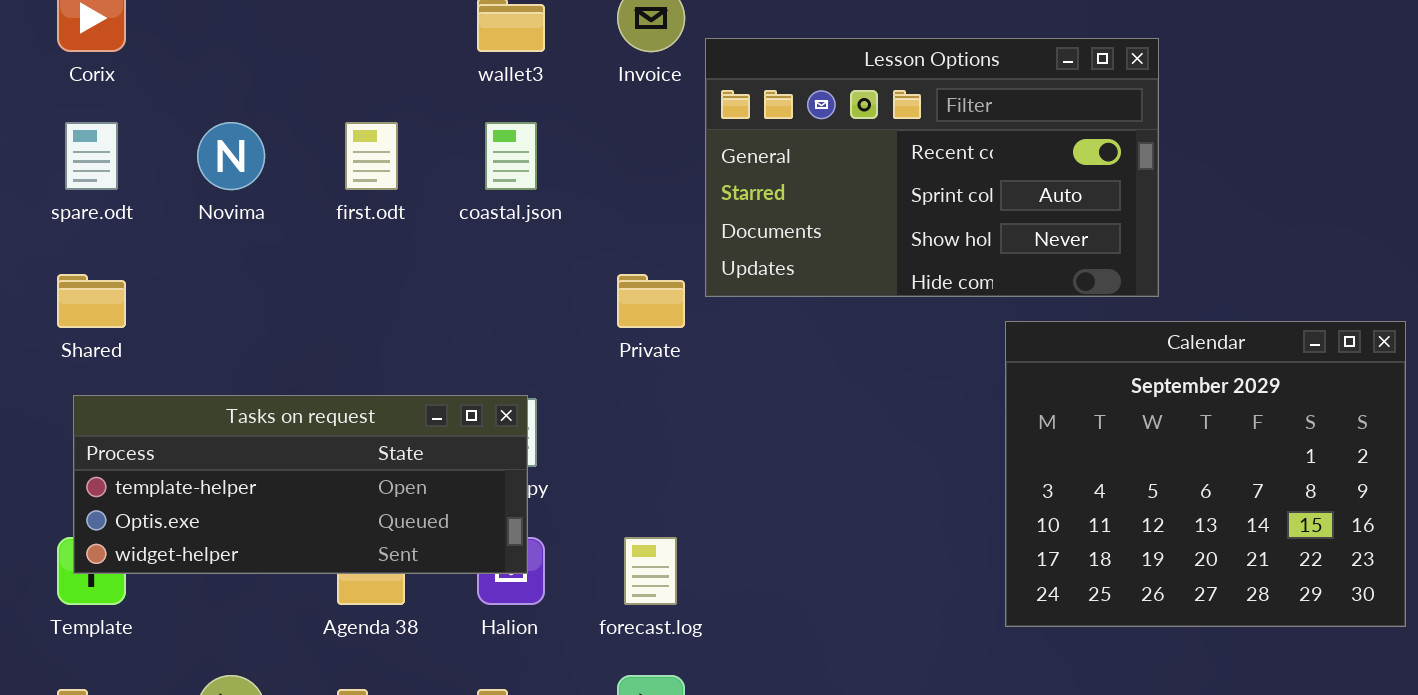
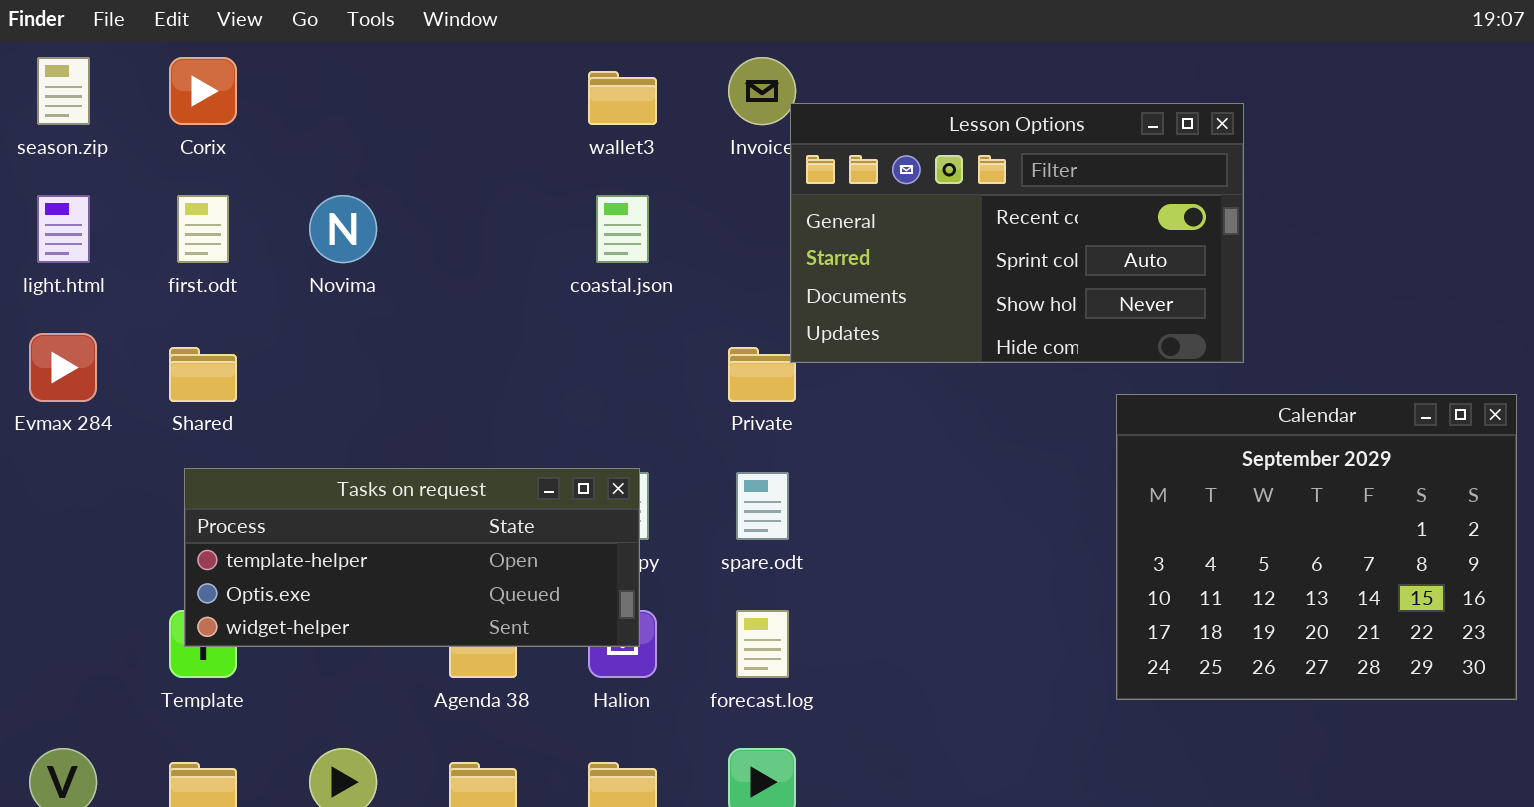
Lesson Options: [705,38,1159,297] -> [790,103,1244,363], moved
spare.odt: [65,122,118,190] -> [736,472,789,540], moved
first.odt: [345,122,398,190] -> [177,195,229,263], moved

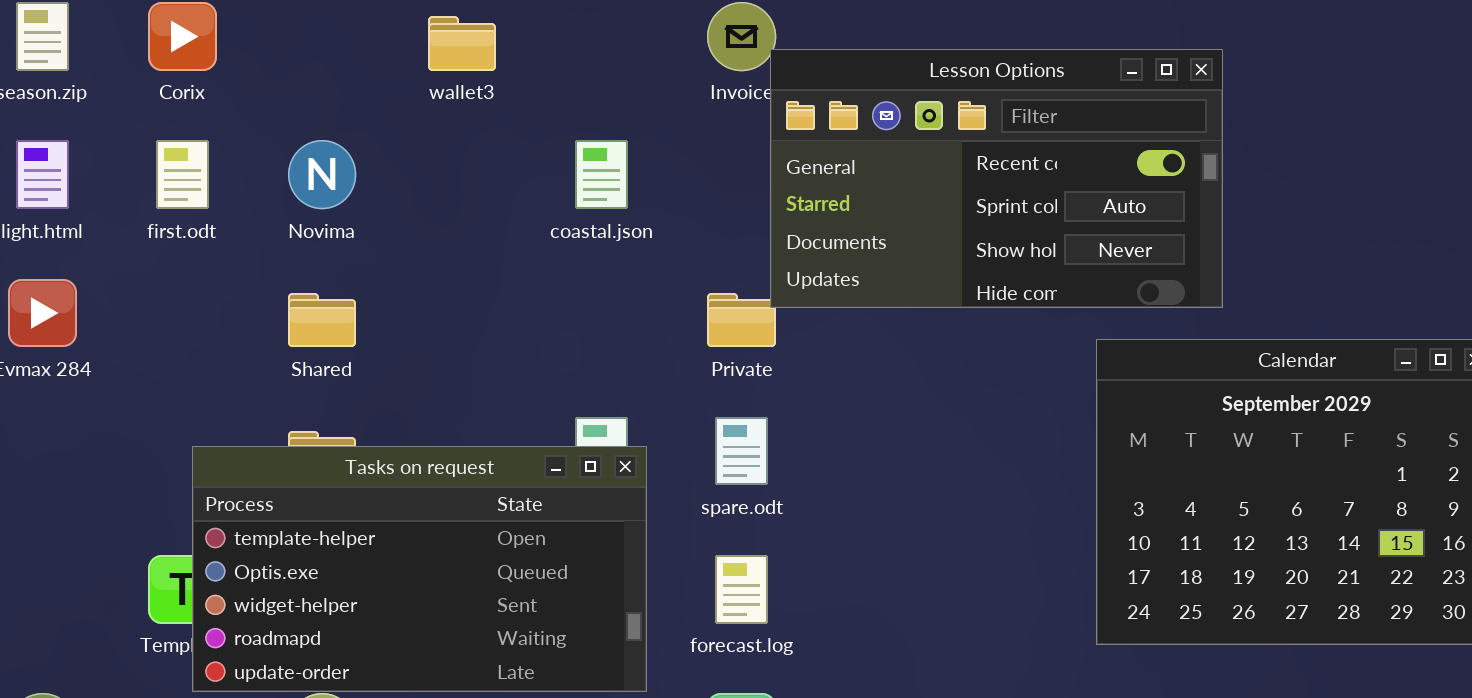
wallet3: [588,71,657,125] -> [428,16,496,71], moved
Shared: [169,347,237,402] -> [288,293,356,347], moved
Tasks on request: [184,468,640,647] -> [192,446,647,692], moved, resized

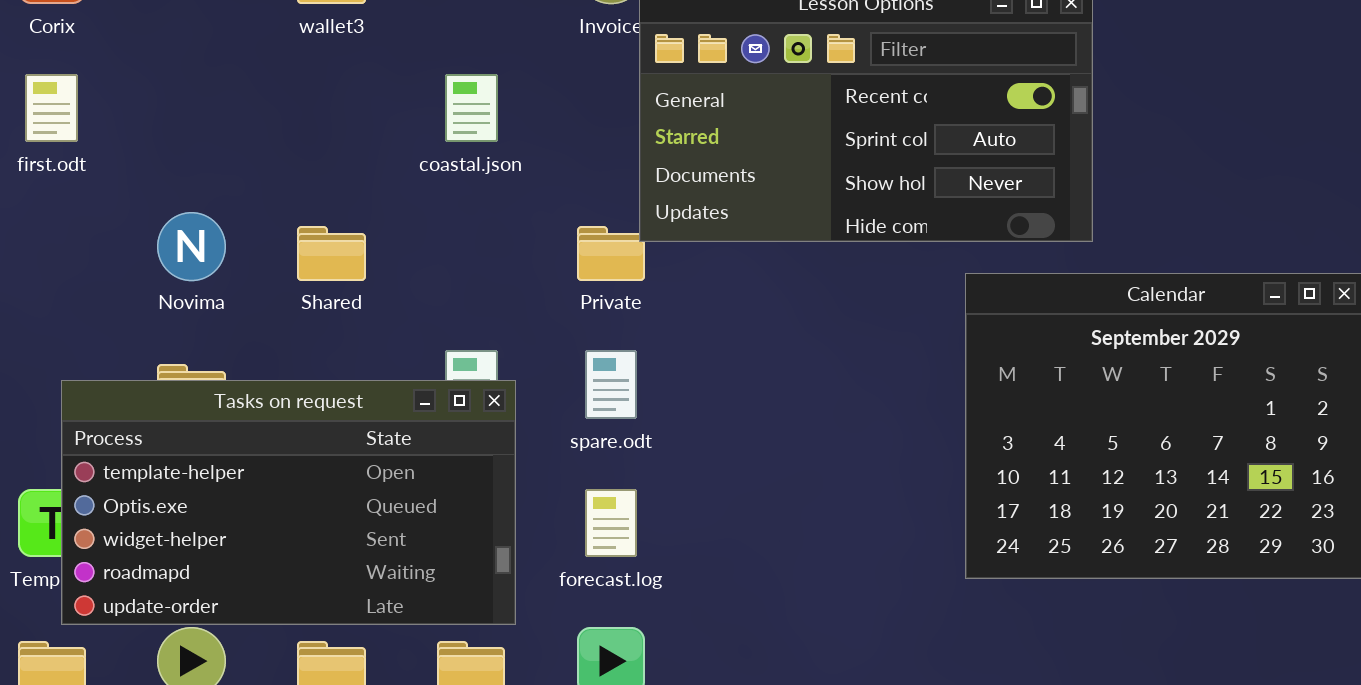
Novima: [288,140,356,209] -> [157,212,226,281], moved
Shared: [288,293,356,347] -> [297,226,366,281], moved

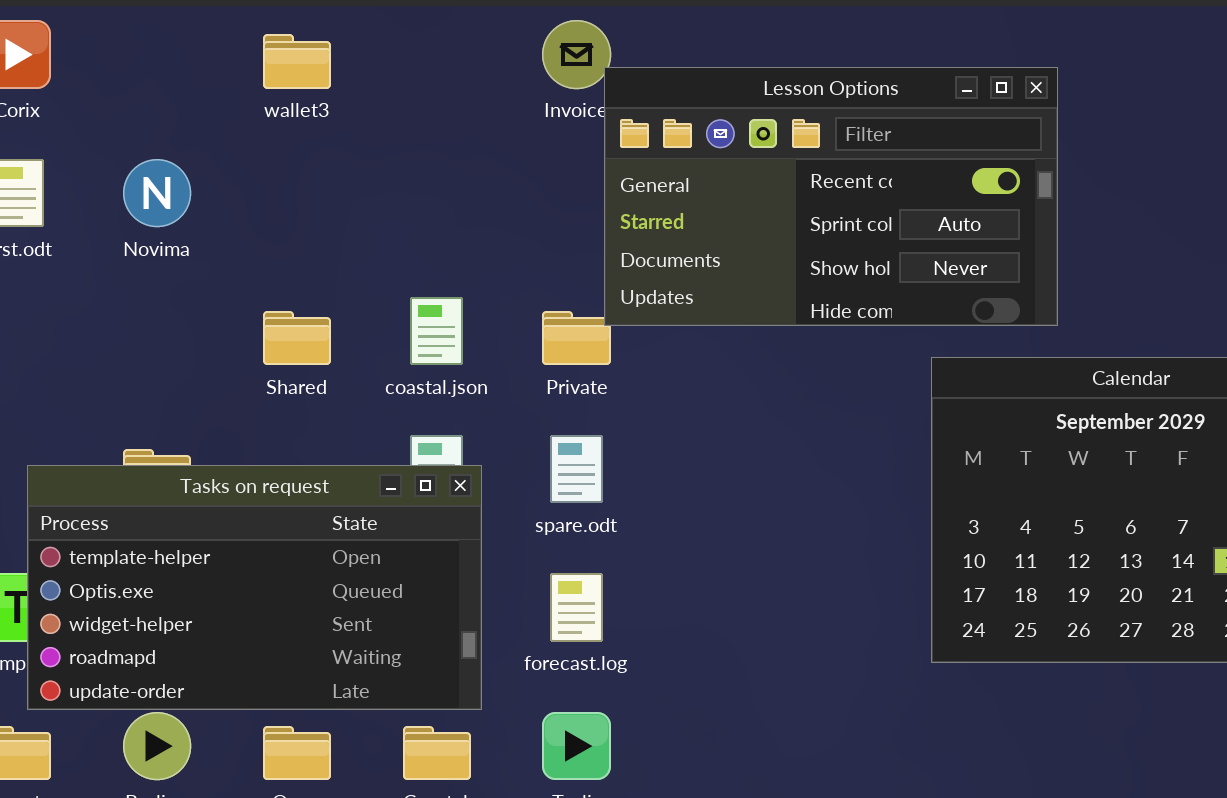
coastal.json: [445,74,498,142] -> [410,297,463,365], moved
Novima: [157,212,226,281] -> [123,159,191,227], moved

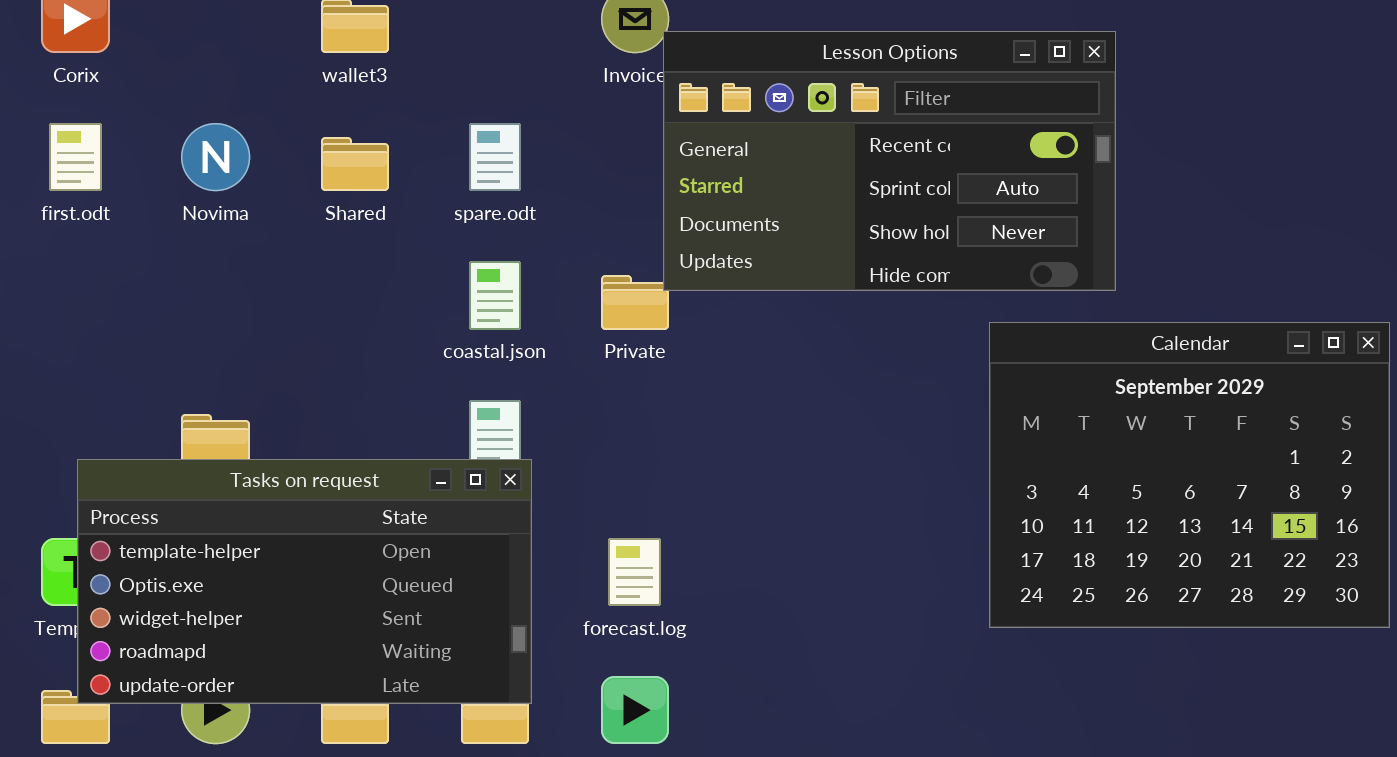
Shared: [263,311,331,365] -> [321,137,389,191], moved
spare.odt: [550,435,603,503] -> [469,123,521,191], moved
Tasks on request: [27,465,482,710] -> [77,459,532,704], moved

